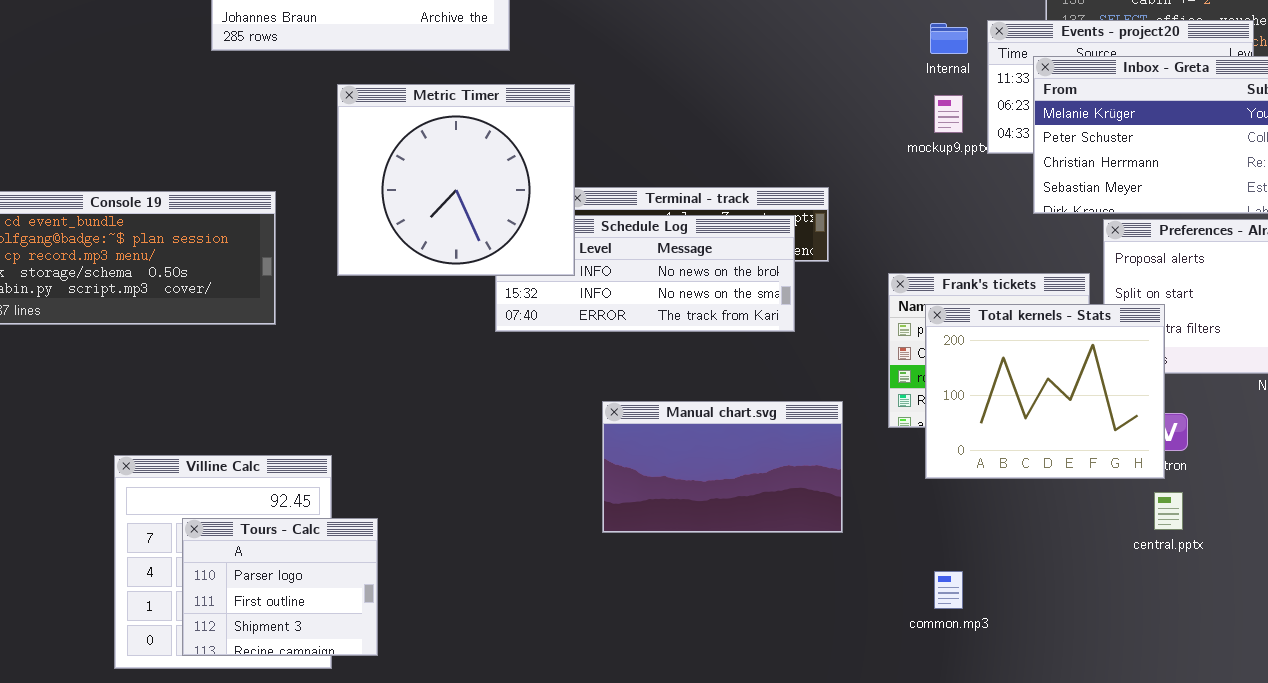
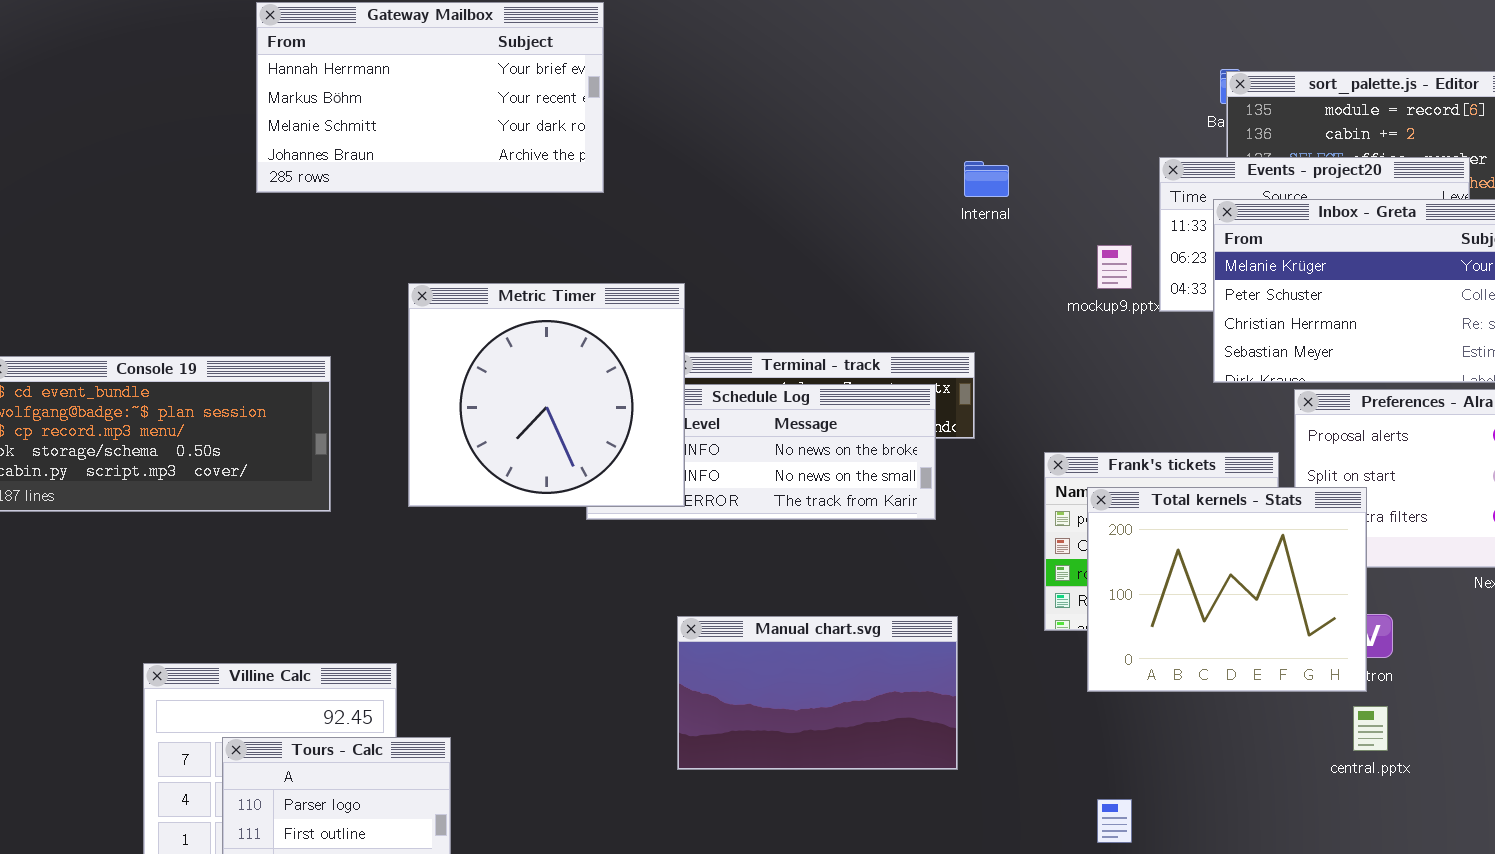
Internal: [930,23,968,54] -> [964,161,1009,197], moved
Metric Timer: [337,84,575,276] -> [408,283,685,507], moved
Manual chart.svg: [602,401,843,533] -> [677,616,958,770], moved

